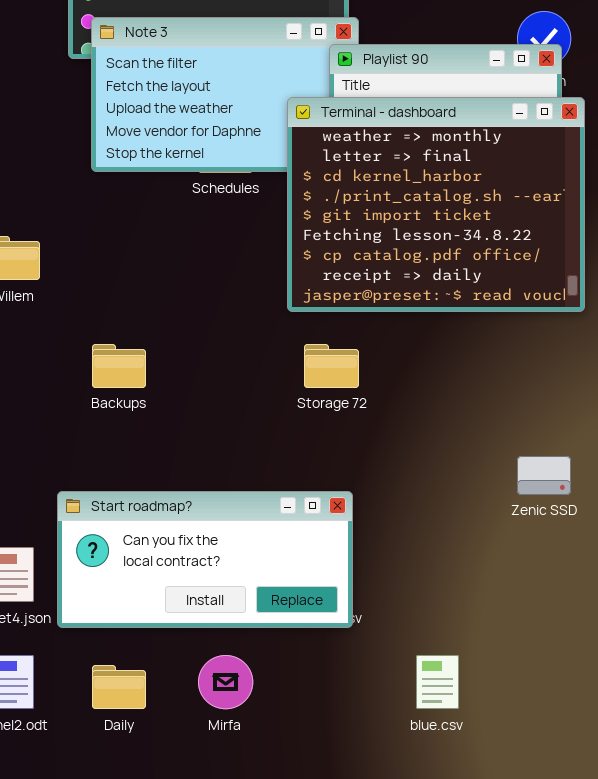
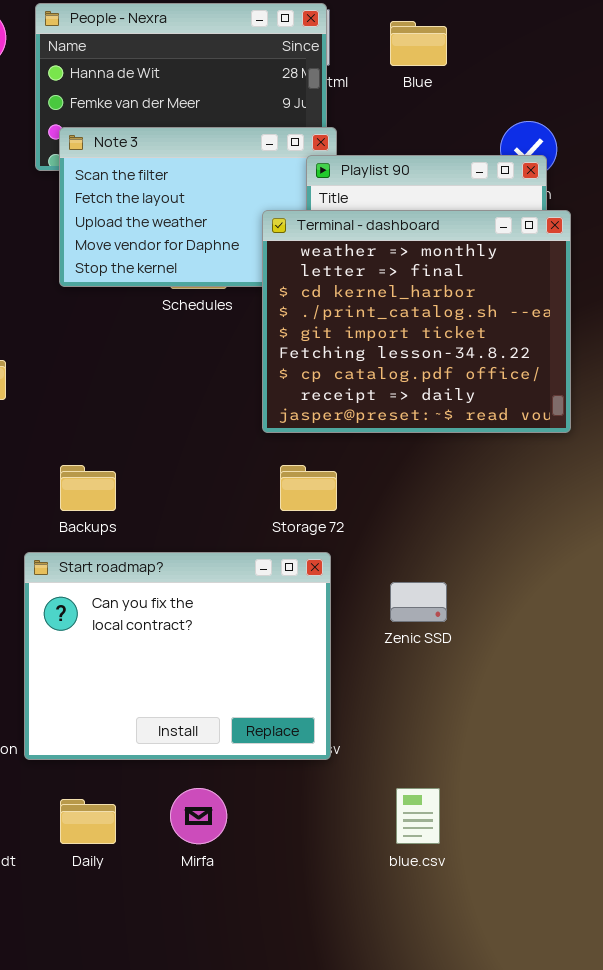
Zenic SSD: [517,456,571,495] -> [390,582,447,622], moved
Start roadmap?: [57,491,353,628] -> [24,552,331,760], resized

